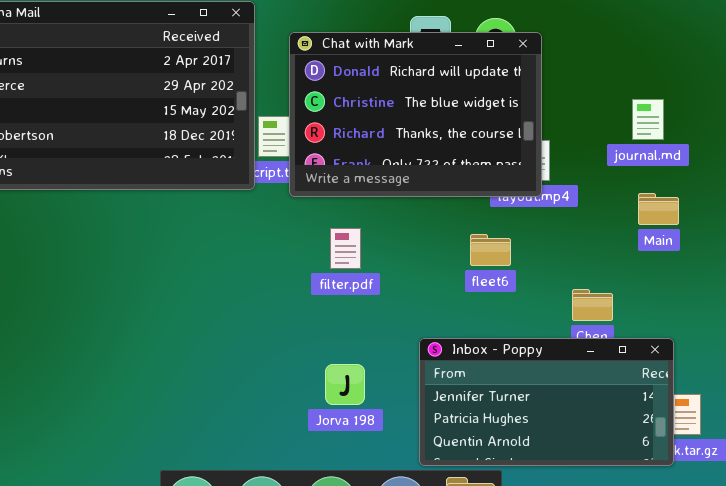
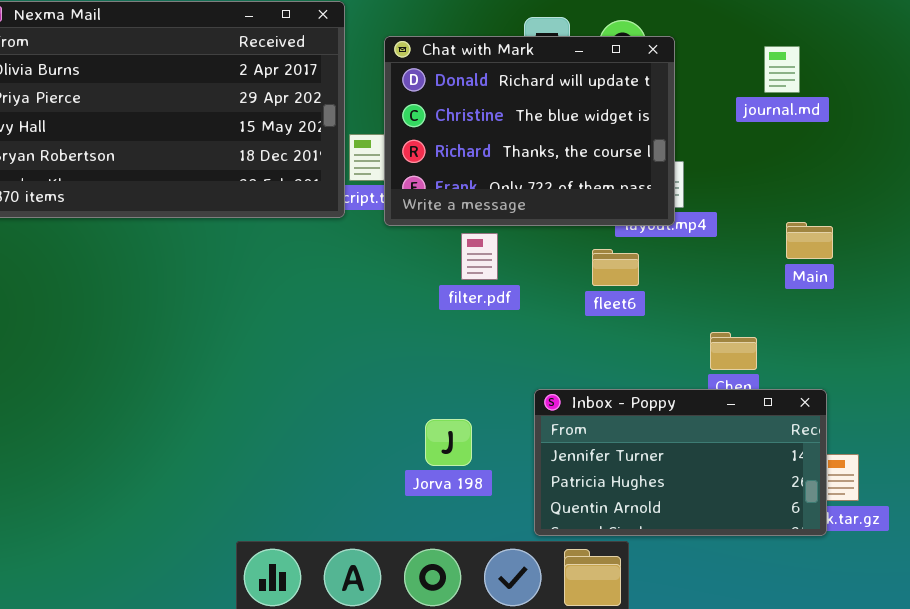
journal.md: [632,99,664,140] -> [764,46,800,93], moved
filter.pdf: [330,228,361,269] -> [461,233,498,280], moved
fleet6: [470,234,511,266] -> [592,249,639,286], moved

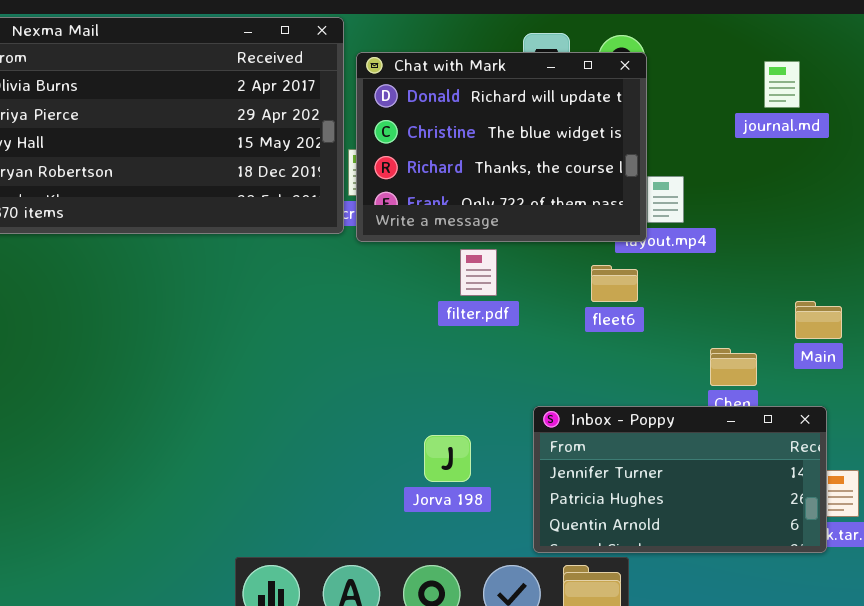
Chat with Mark: [384,36,675,226] -> [356,52,647,242], moved
Main: [786,222,833,259] -> [795,301,842,339], moved

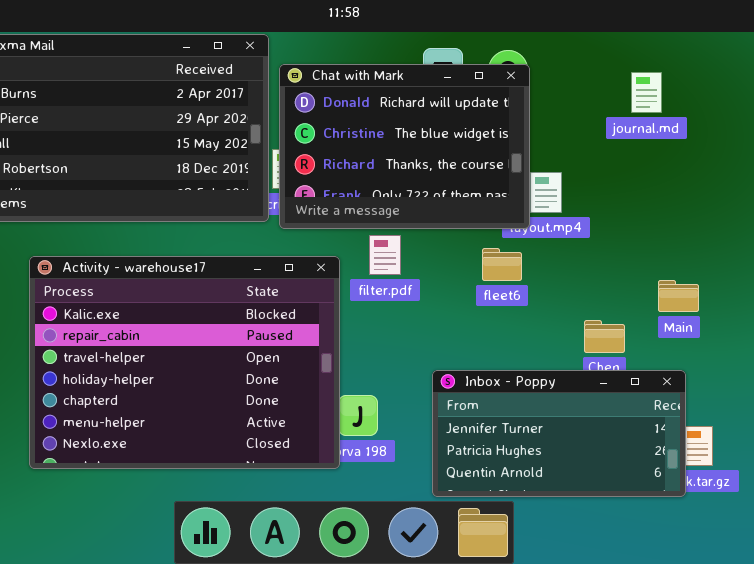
Activity - warehouse17: none -> [29,256,340,469], opened

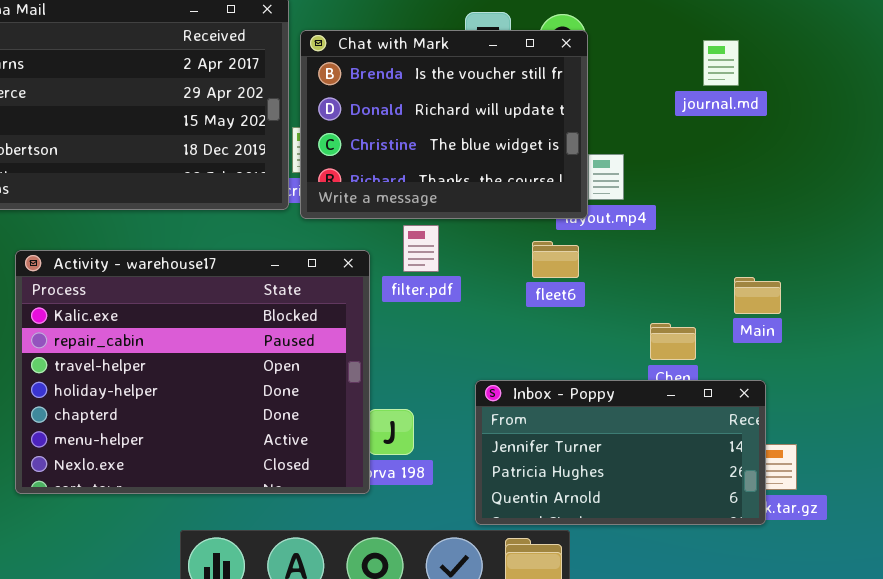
Chat with Mark: [279,64,530,229] -> [300,30,588,219], scrolled up 1 row

